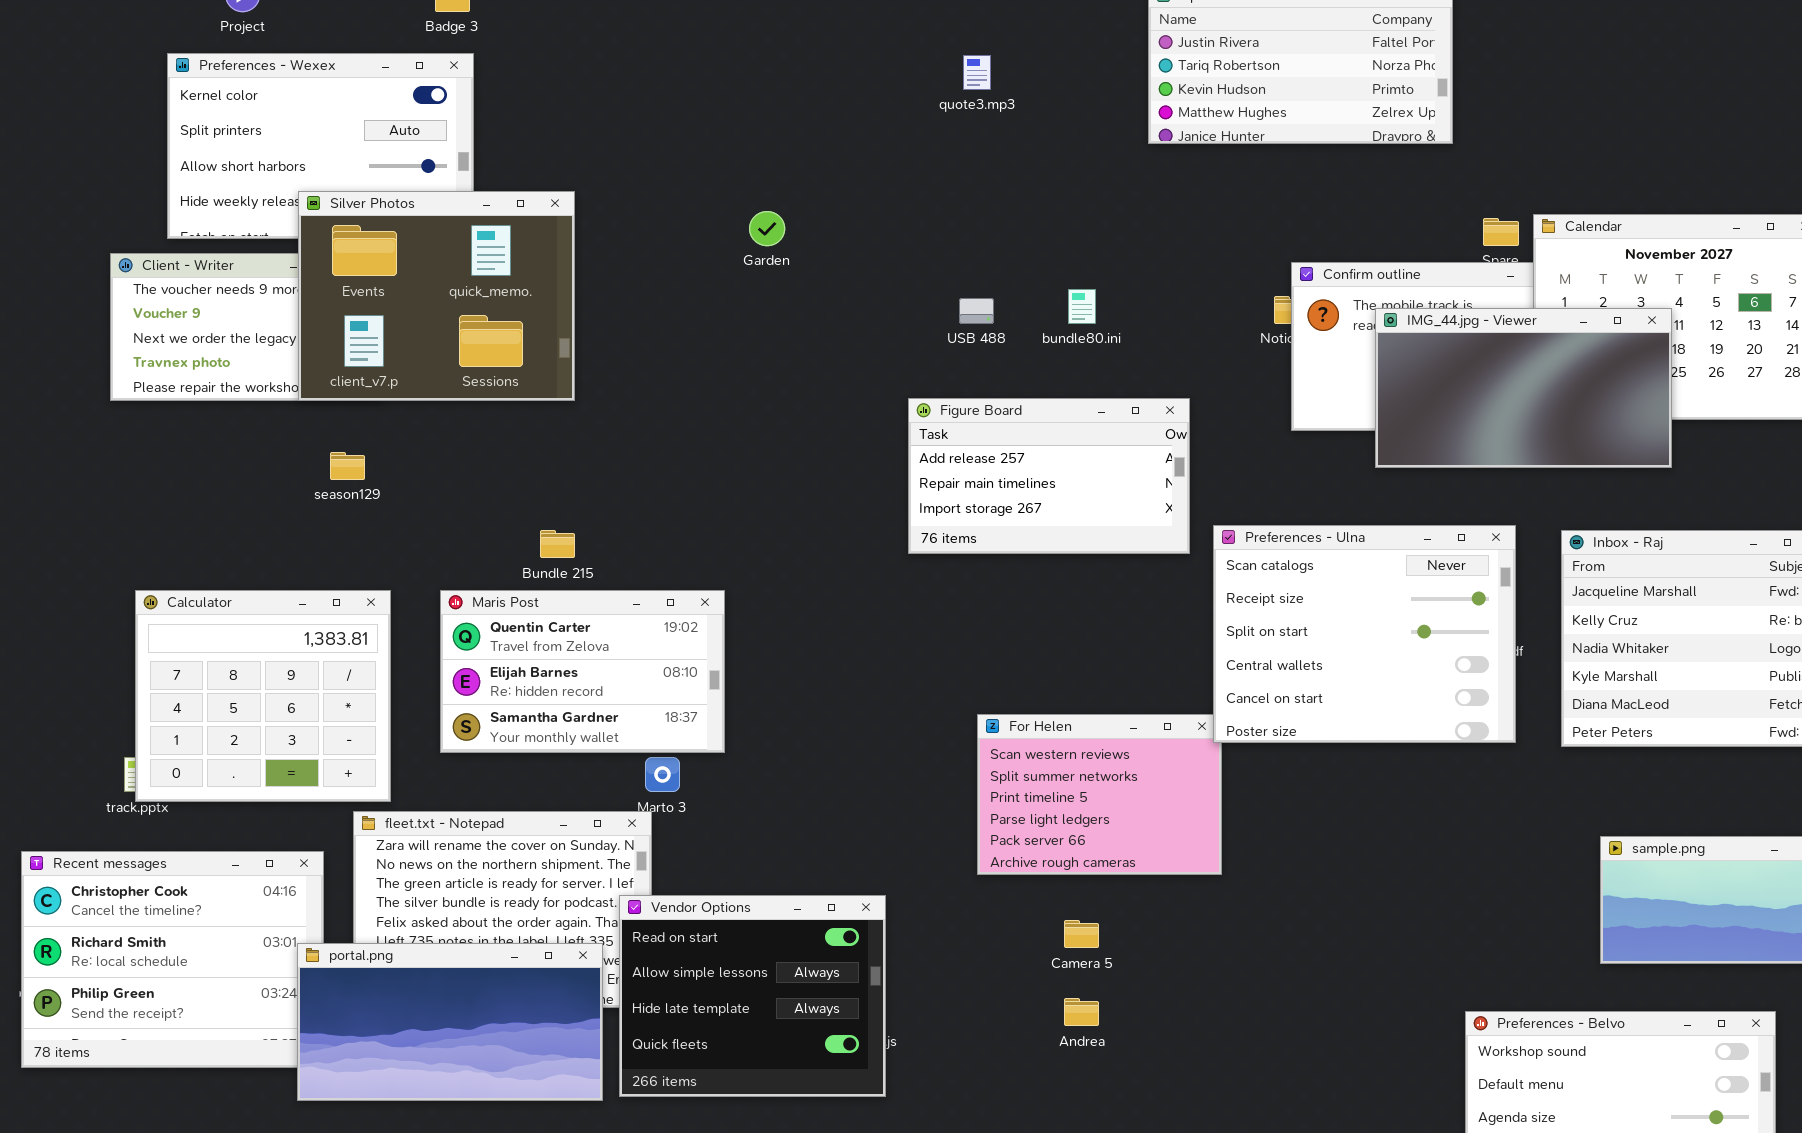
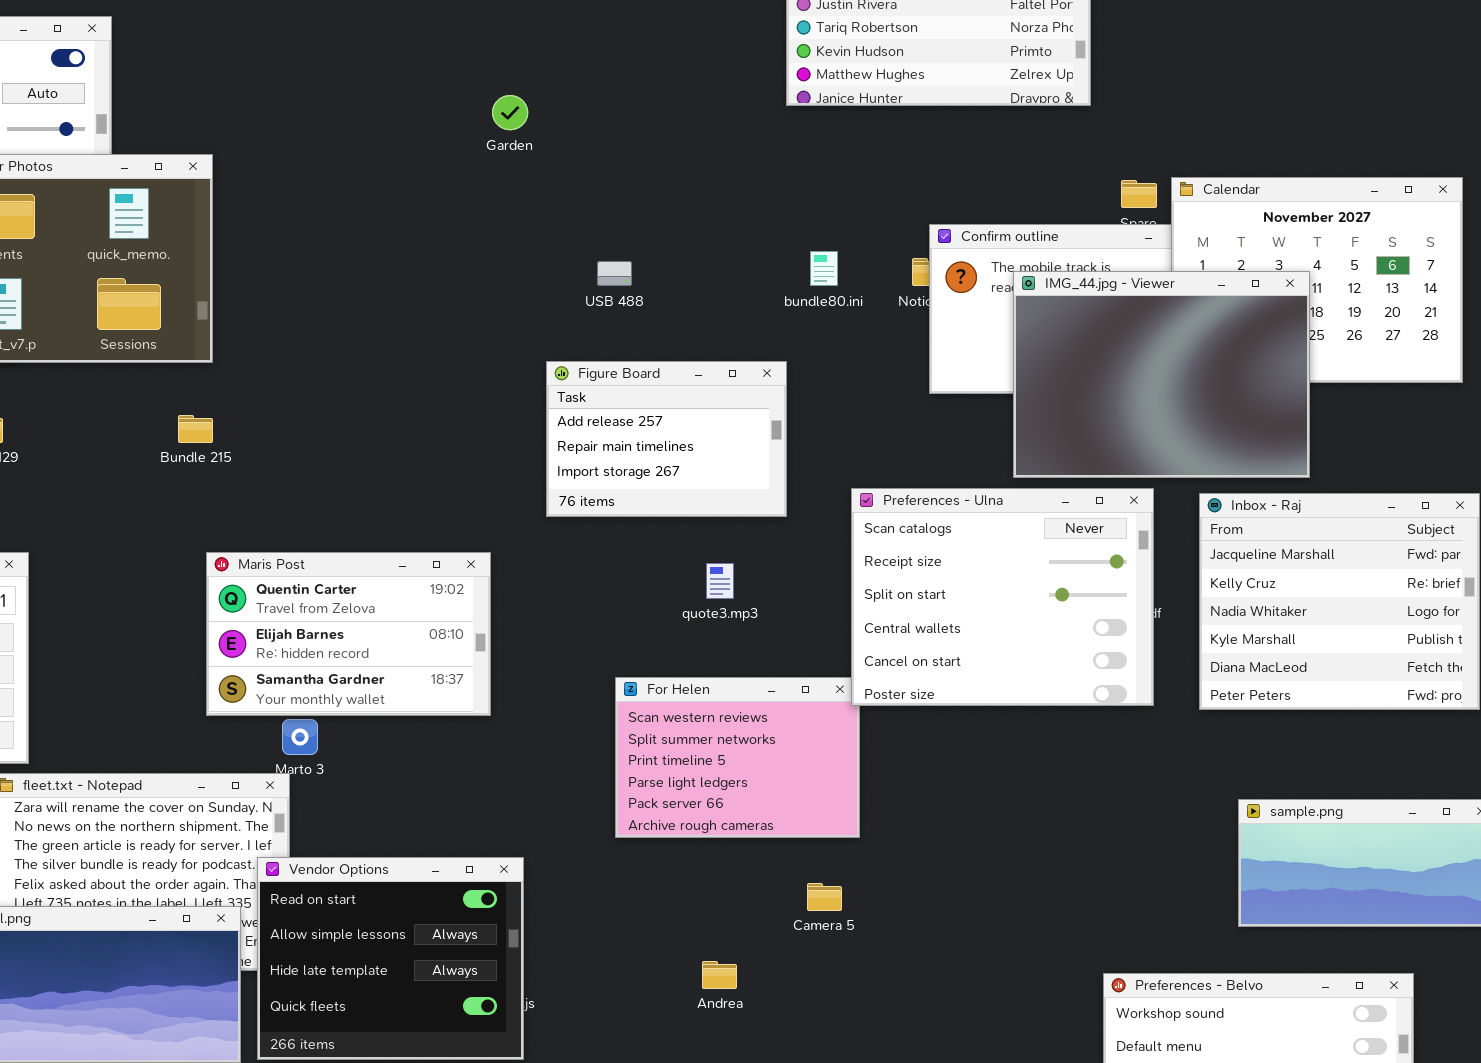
quote3.mp3: [963,55,991,90] -> [706,563,734,599], moved
Garden: [749,211,785,246] -> [492,95,528,130], moved
bundle80.ini: [1068,289,1096,324] -> [810,251,838,286], moved
IMG_44.jpg - Viewer: [1375,308,1672,468] -> [1013,271,1310,478], resized
Figure Board: [908,398,1190,554] -> [546,361,787,517], resized
Bundle 215: [540,530,575,558] -> [178,415,213,443], moved
Maris Post: [440,590,725,753] -> [206,552,491,716], moved
Camera 5: [1064,920,1099,948] -> [807,883,842,911], moved

